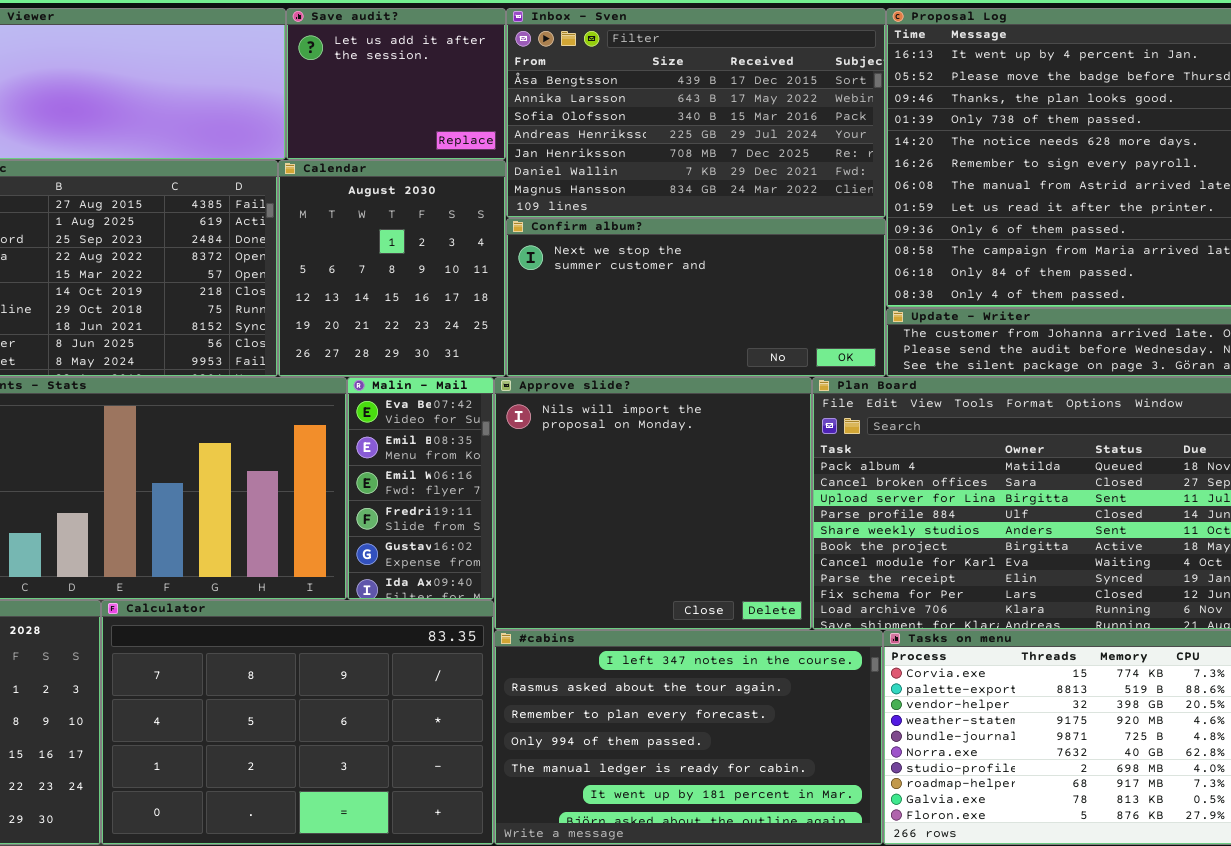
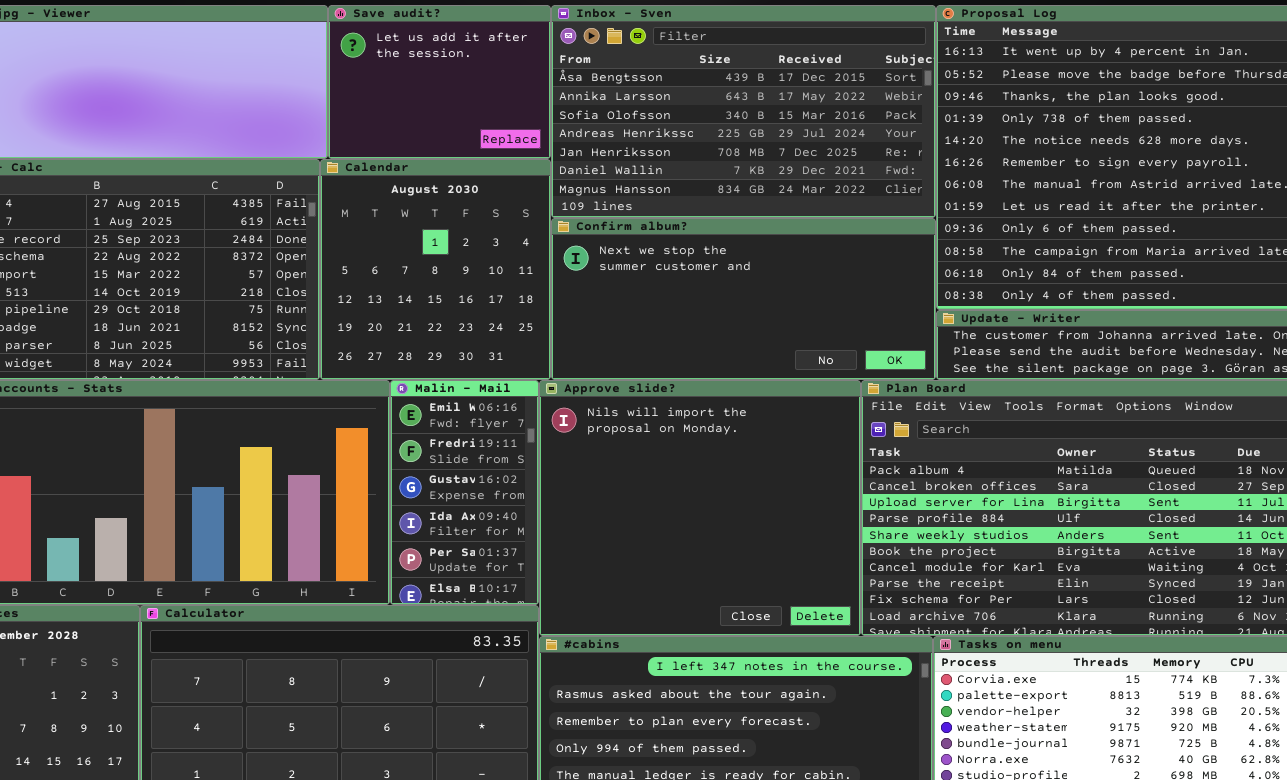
Malin - Mail: [347,377,494,600] -> [390,380,539,605], scrolled down 2 rows

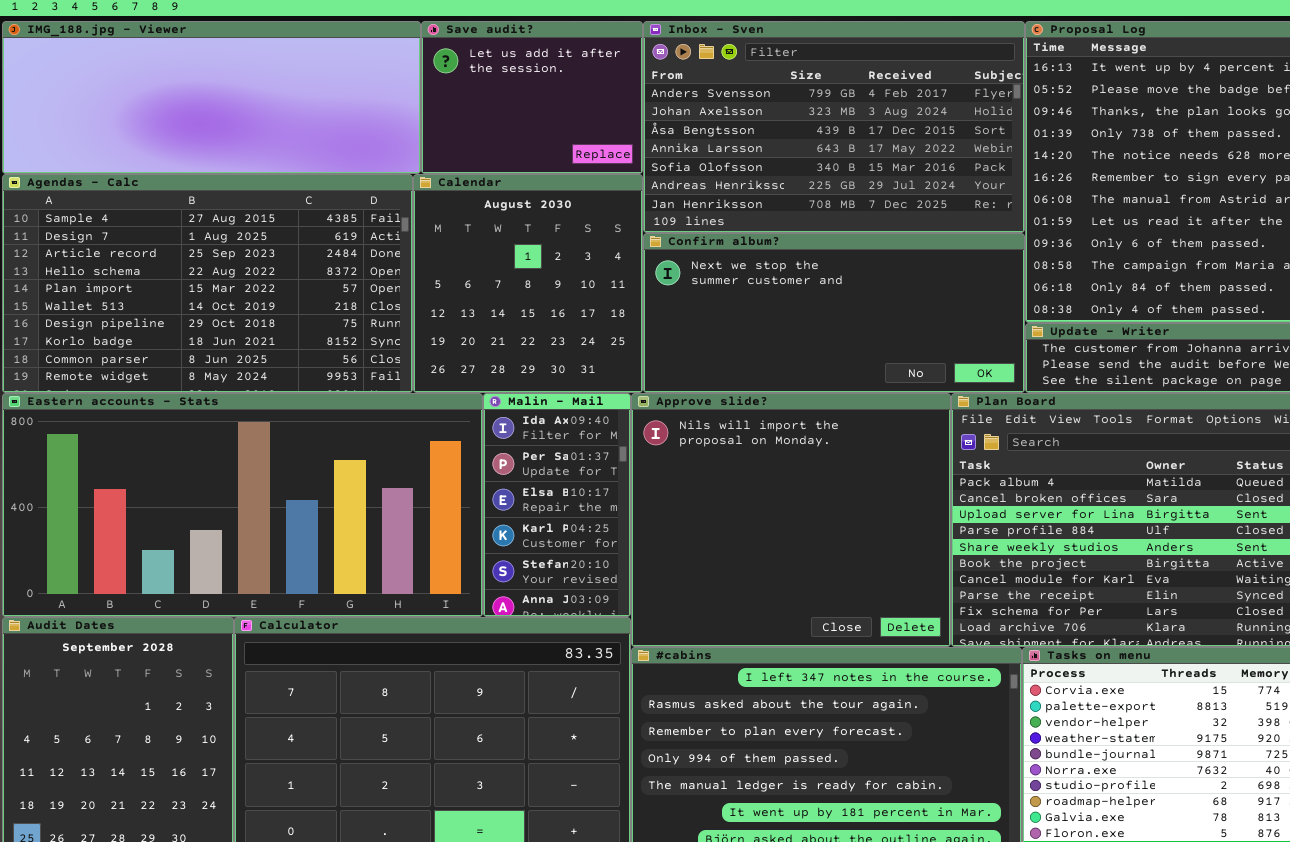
Inbox - Sven: [551,5,936,218] -> [643,21,1025,233], scrolled up 2 rows
Malin - Mail: [390,380,539,605] -> [483,393,631,617], scrolled down 3 rows

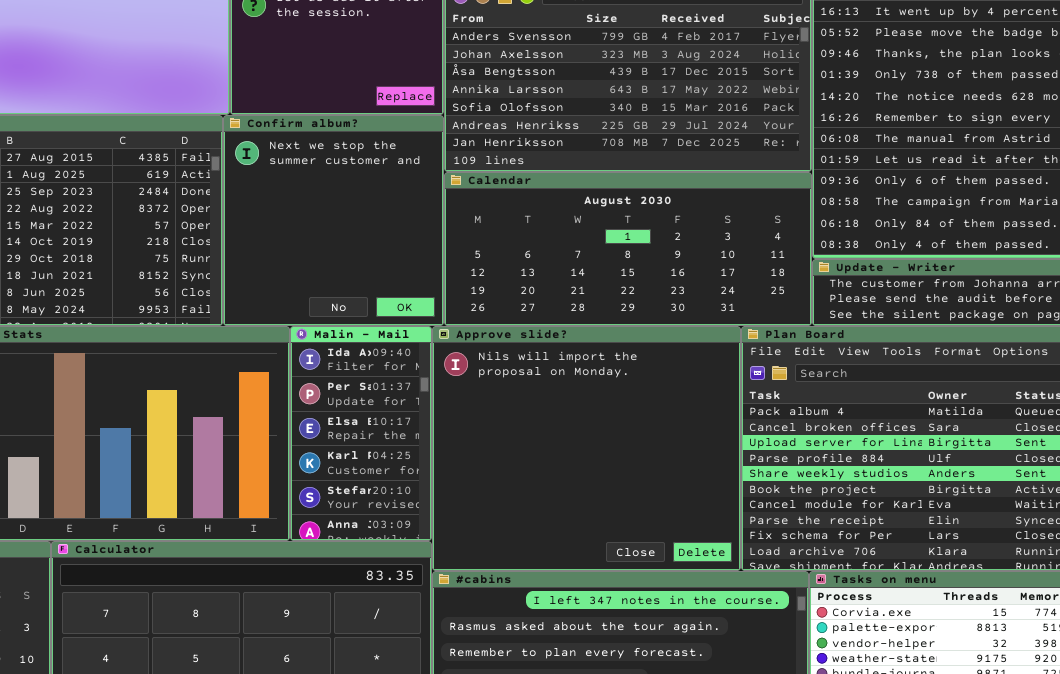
Calendar: [413,174,643,393] -> [444,172,812,326], moved, resized
Confirm album?: [643,233,1025,393] -> [223,115,444,326], moved, resized

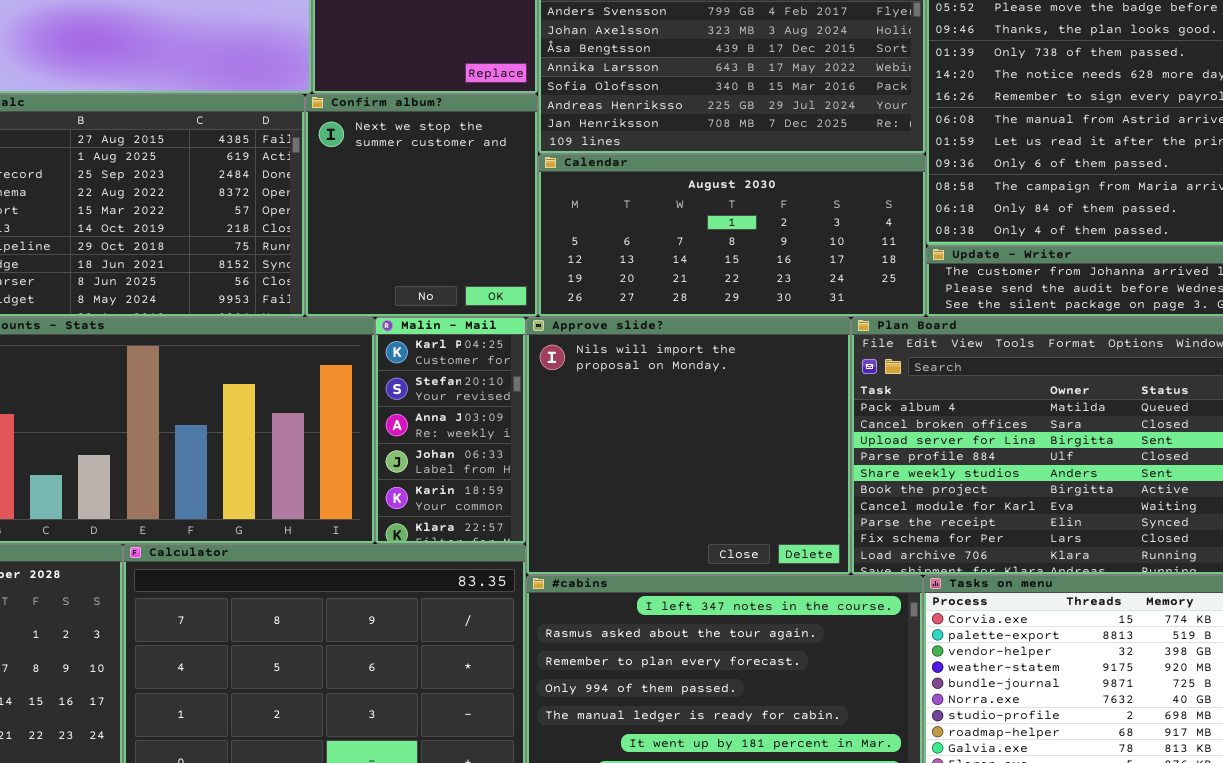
Malin - Mail: [290,326,432,541] -> [375,317,526,544], scrolled down 3 rows

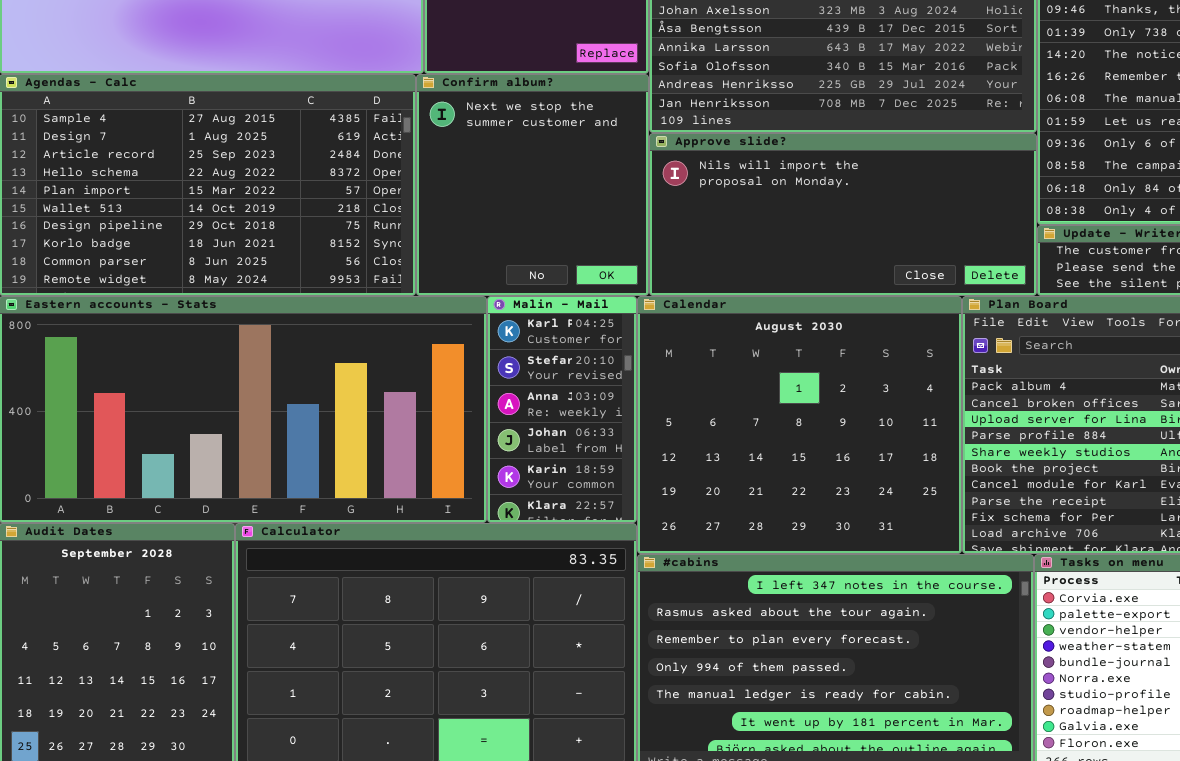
Calendar: [538,154,926,317] -> [637,296,962,554], moved, resized
Approve slide?: [526,317,851,575] -> [649,133,1037,296], moved, resized

